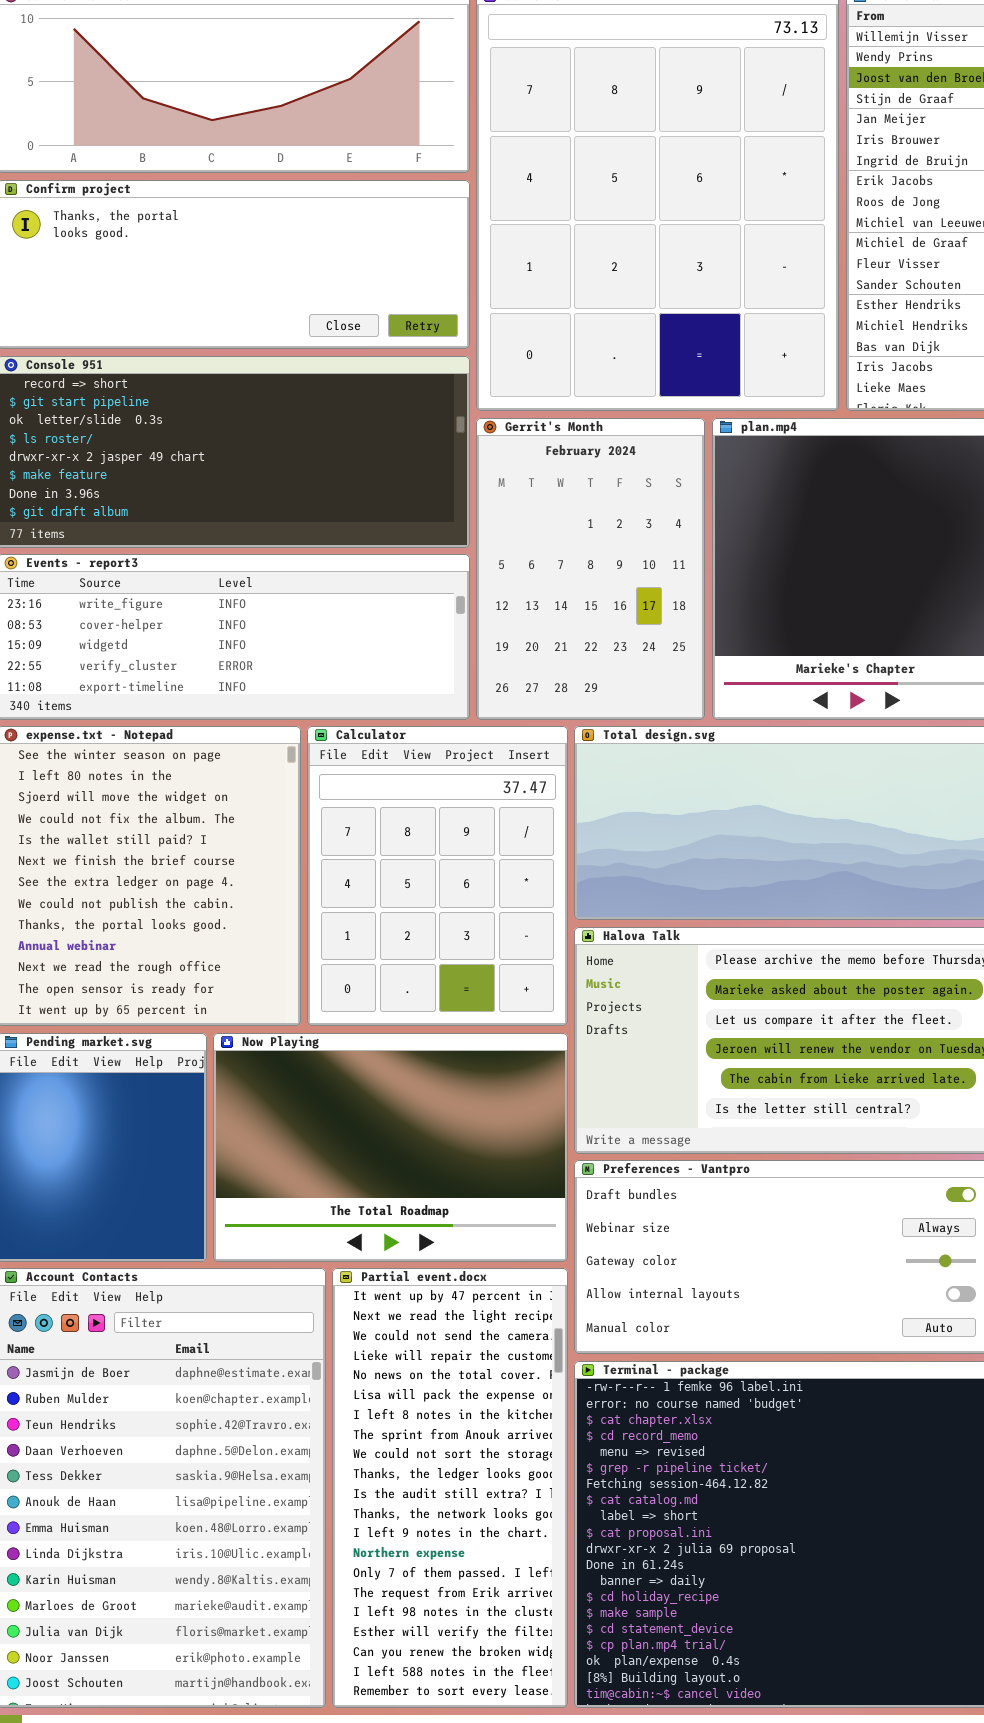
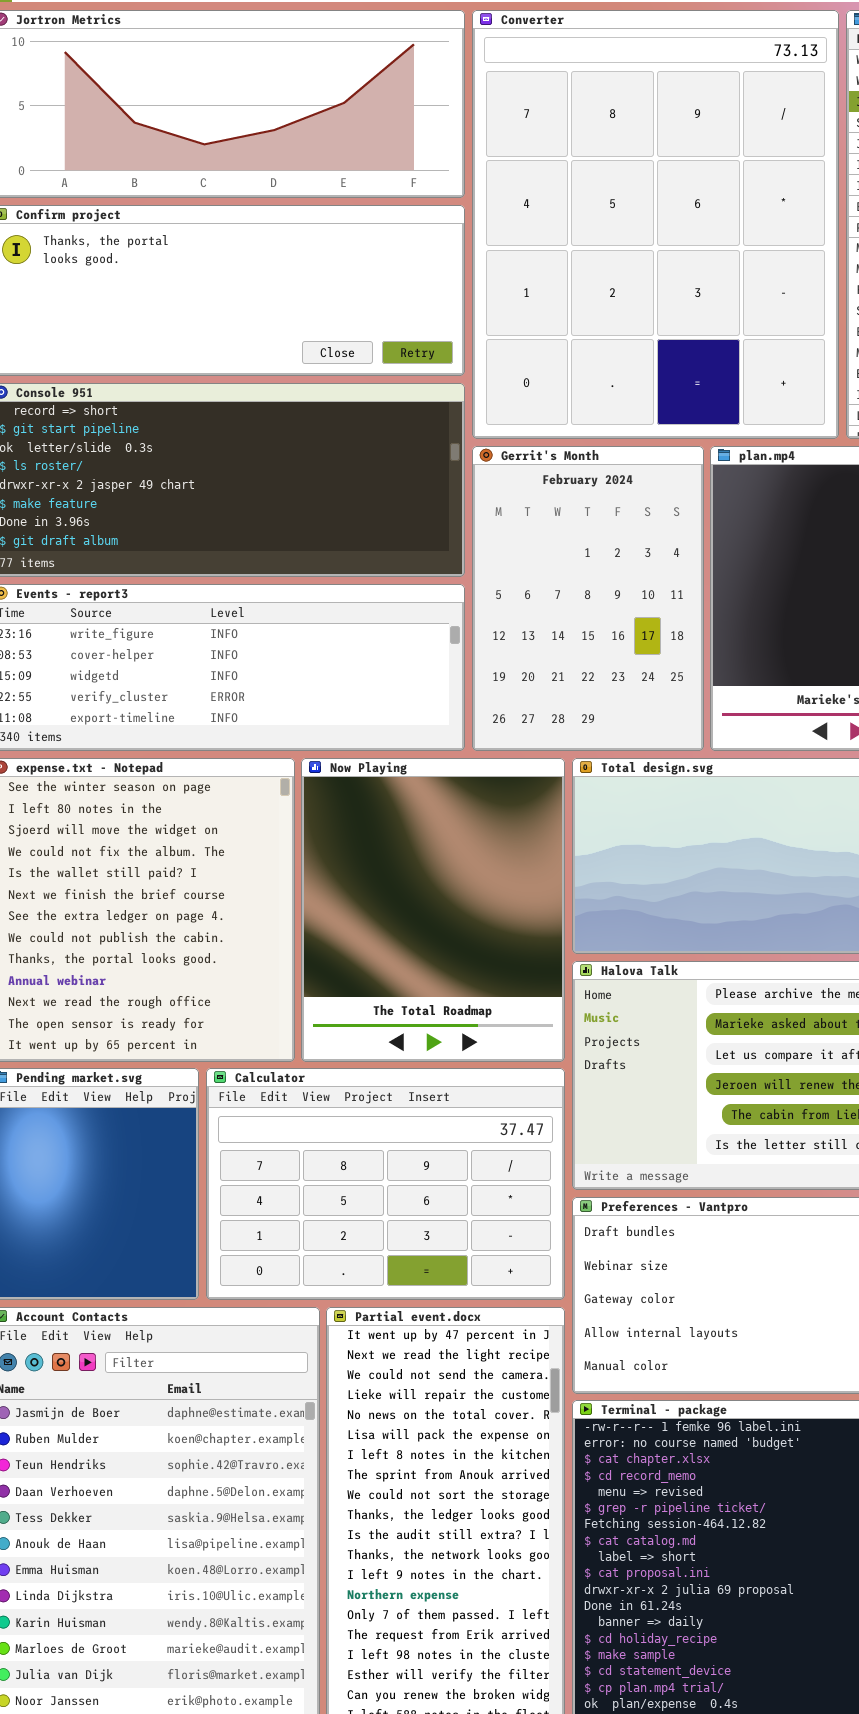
Calculator: [307,726,568,1026] -> [206,1068,565,1300], moved, resized
Now Playing: [213,1033,568,1262] -> [301,758,565,1062], moved, resized

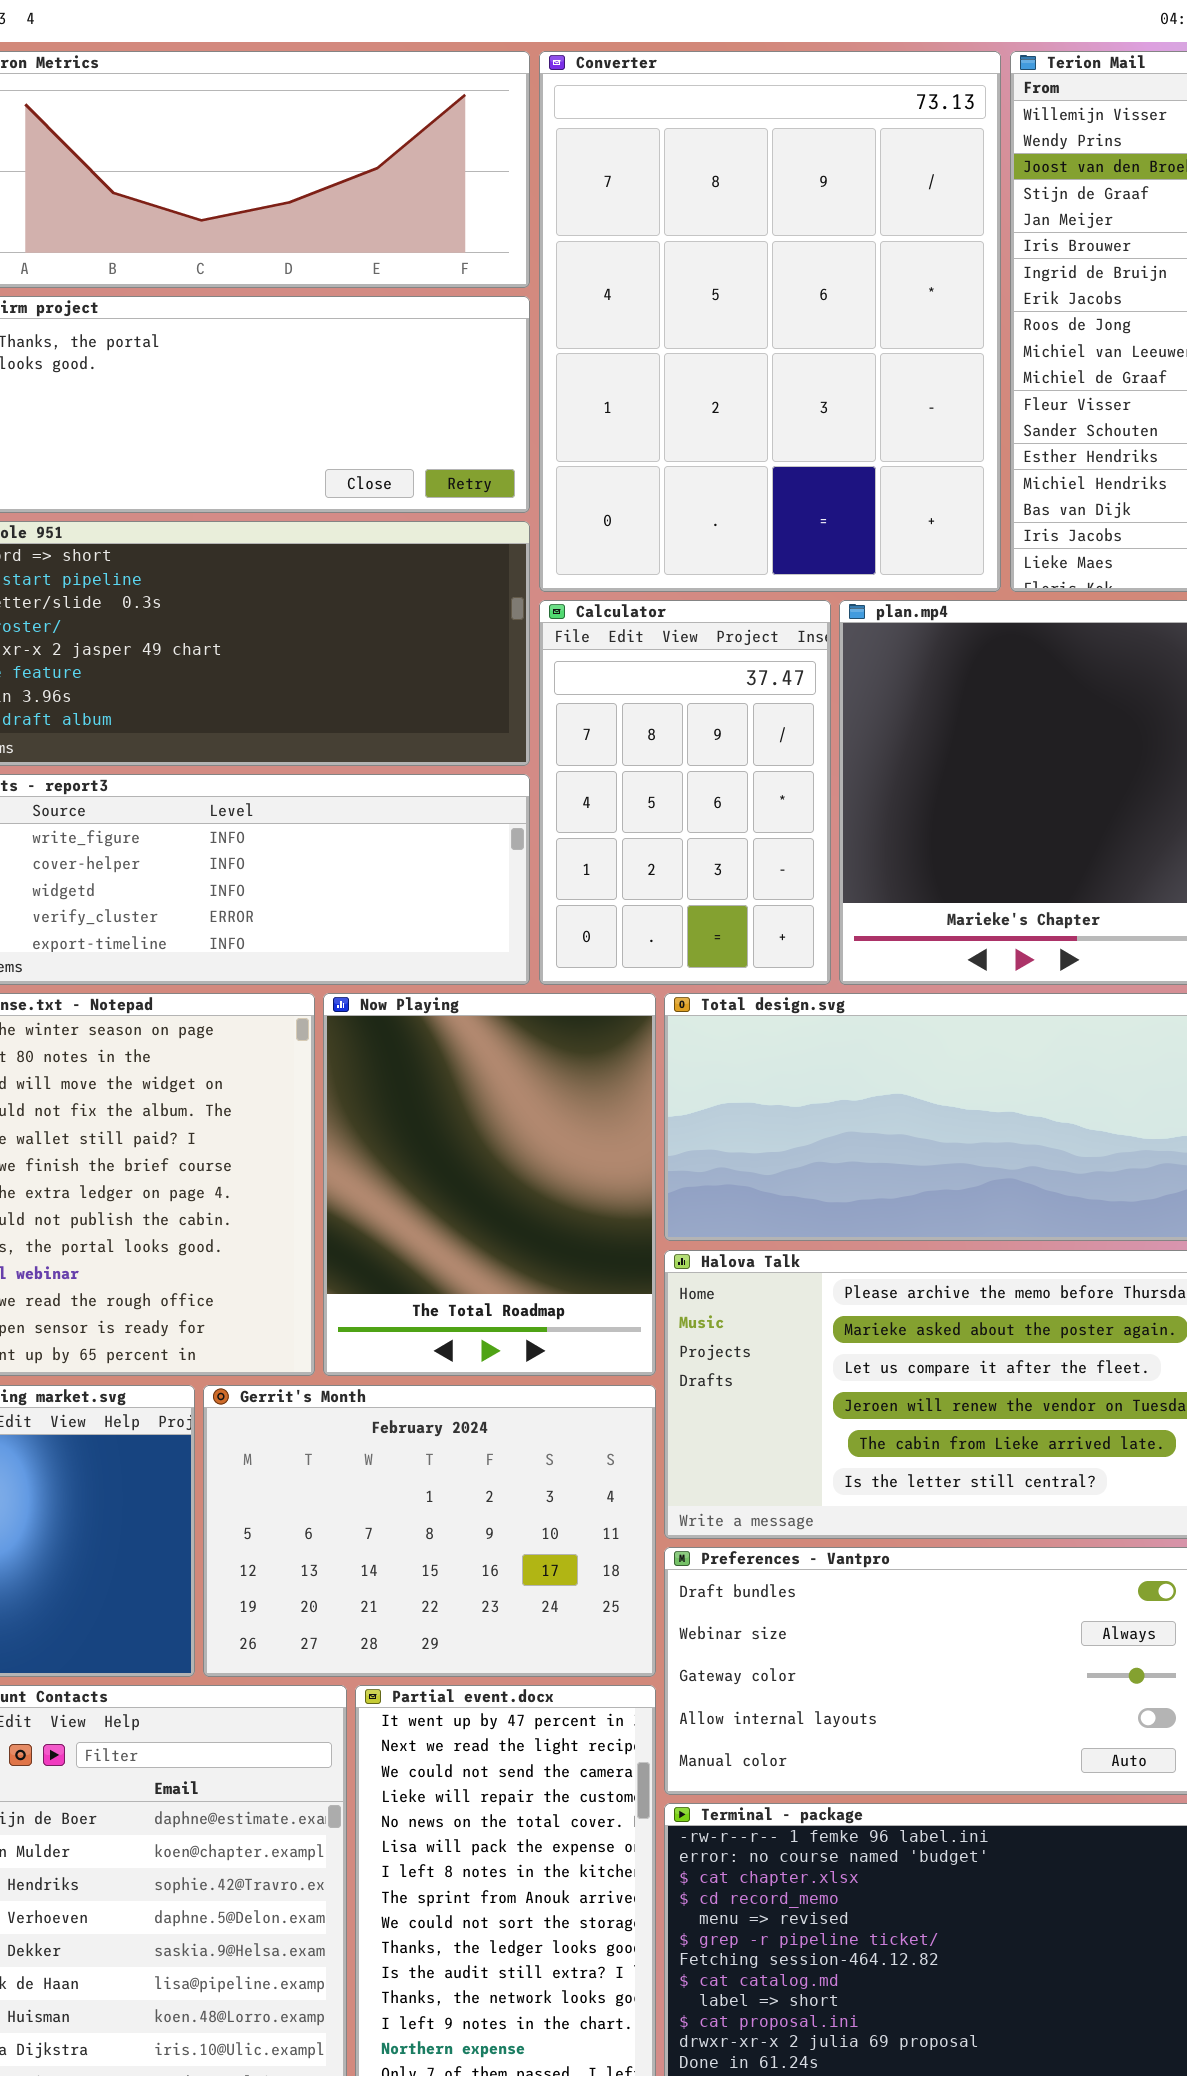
Gerrit's Month: [472,446,704,751] -> [203,1385,656,1677], moved, resized
Calculator: [206,1068,565,1300] -> [539,600,831,985], moved, resized

